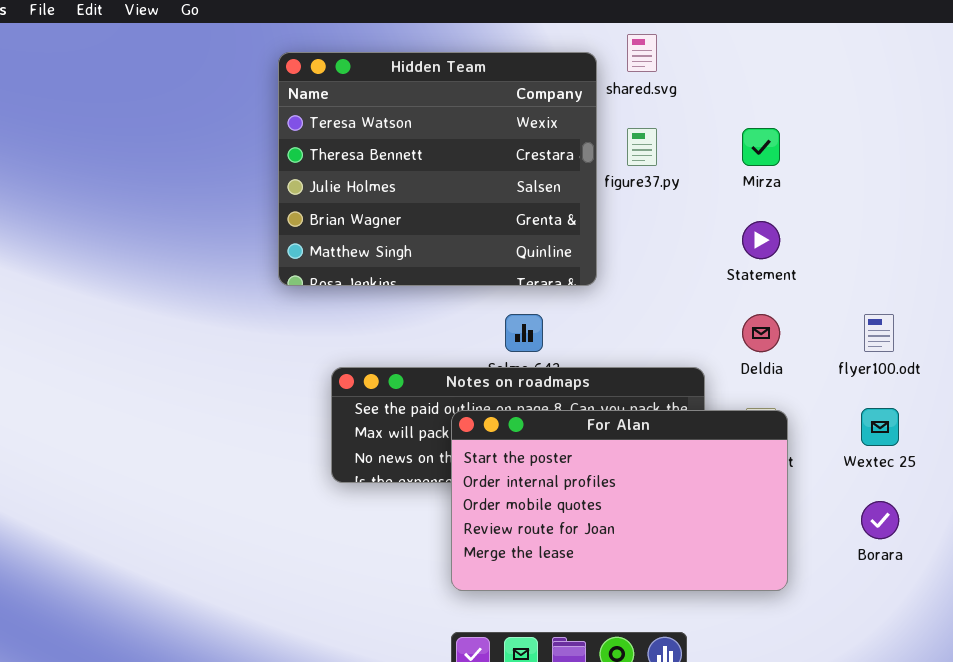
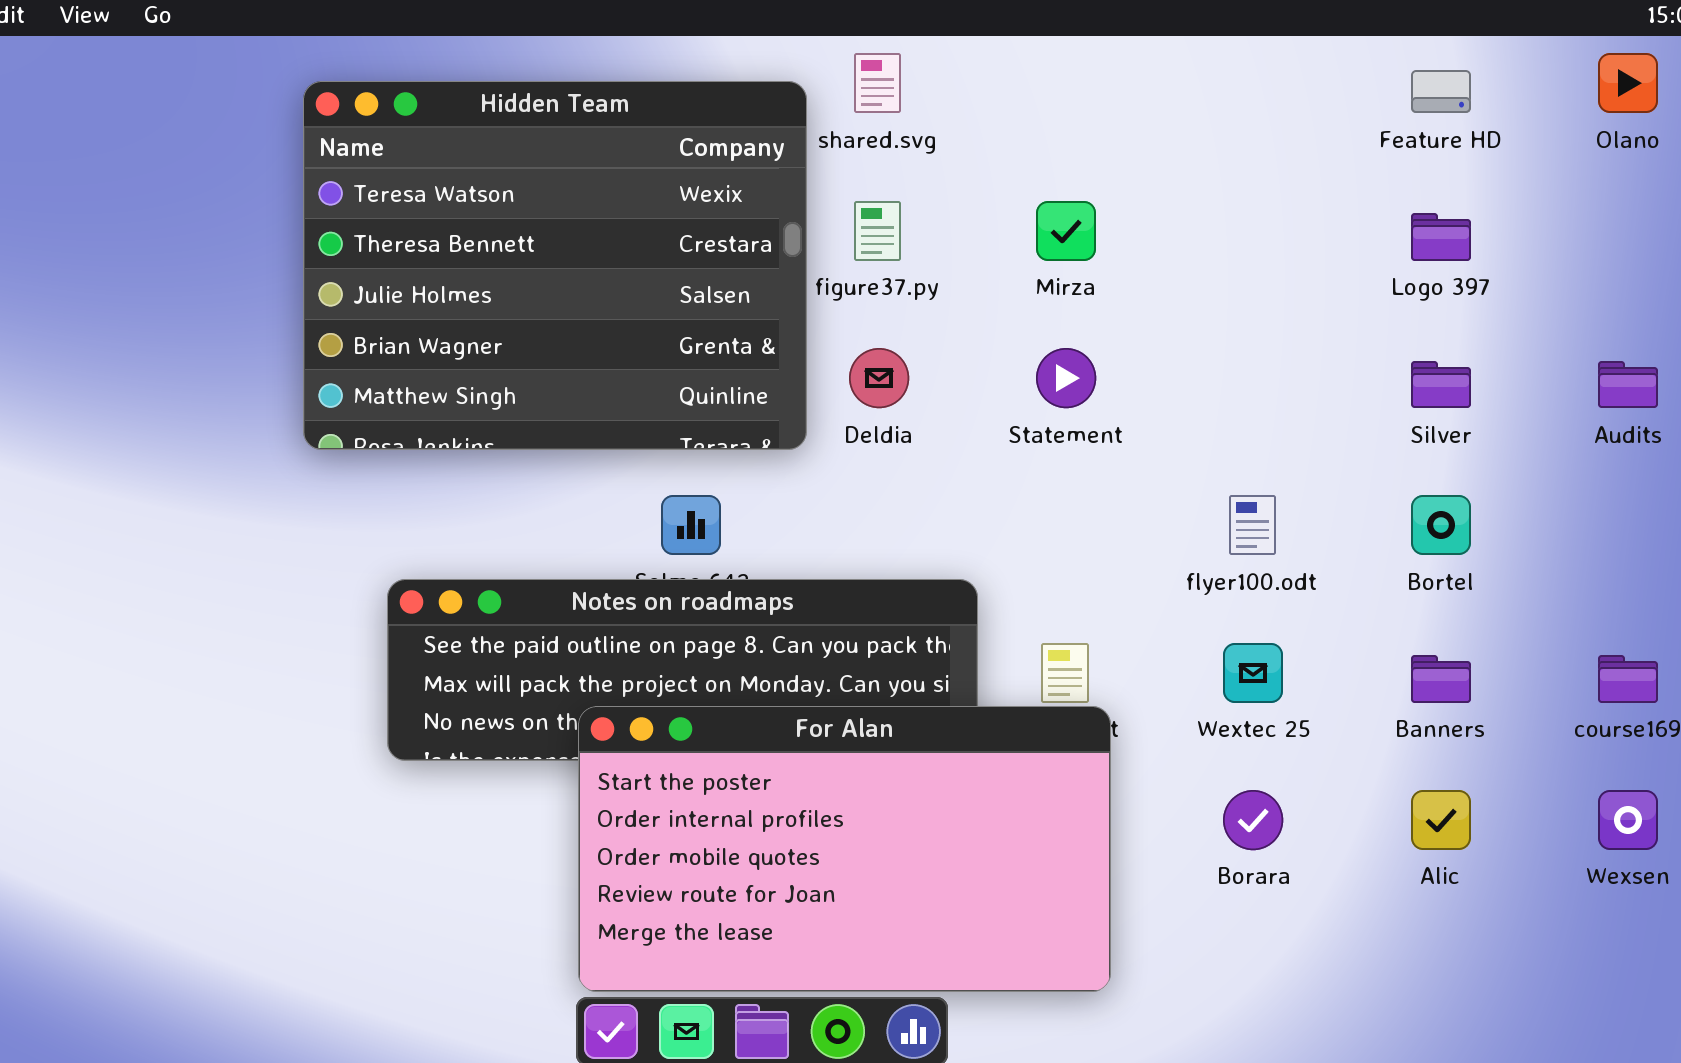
Deldia: [742,314,780,352] -> [849,348,909,408], moved
For Alan: [451,410,788,591] -> [578,706,1111,992], moved

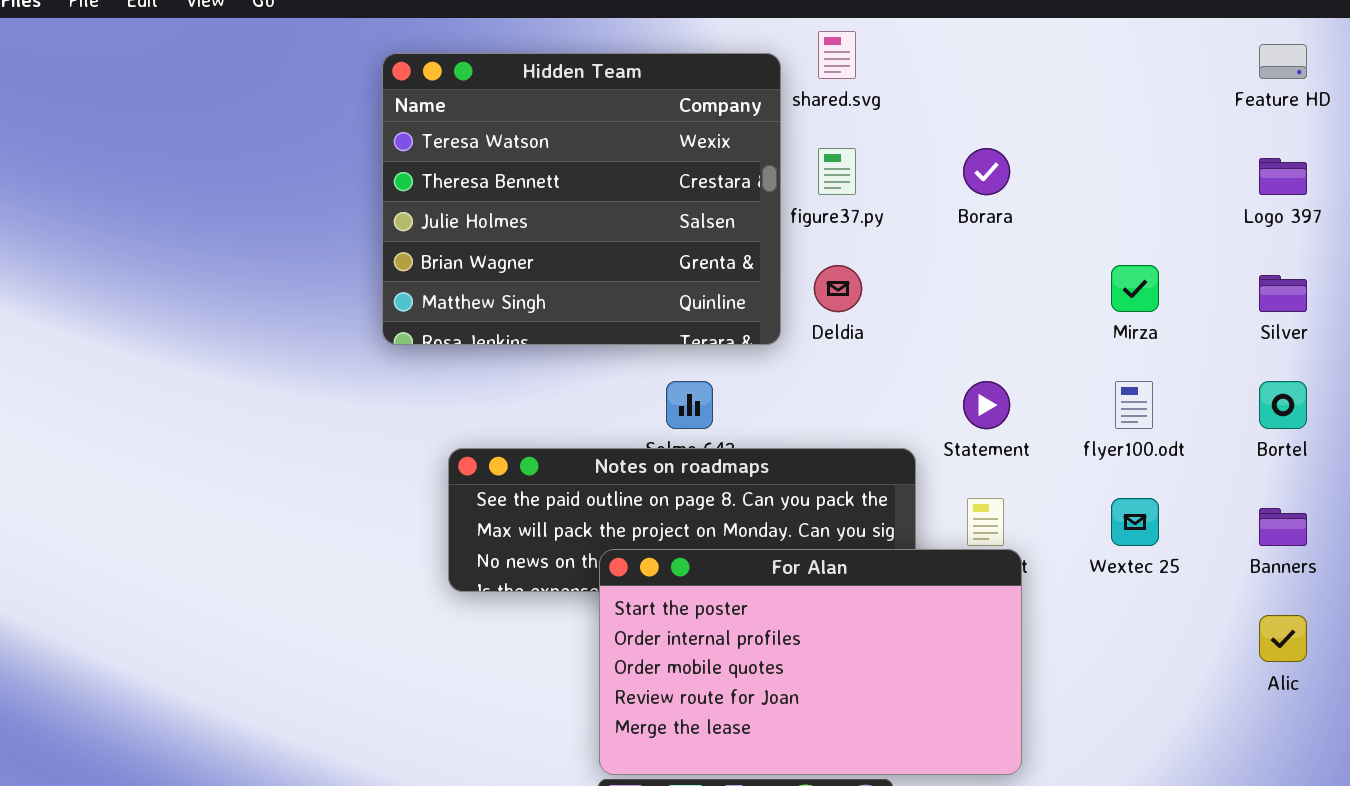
Mirza: [1036,201,1096,261] -> [1111,265,1159,312], moved
Statement: [1036,348,1096,408] -> [963,381,1010,429], moved
Borara: [1223,790,1283,850] -> [963,148,1010,195], moved

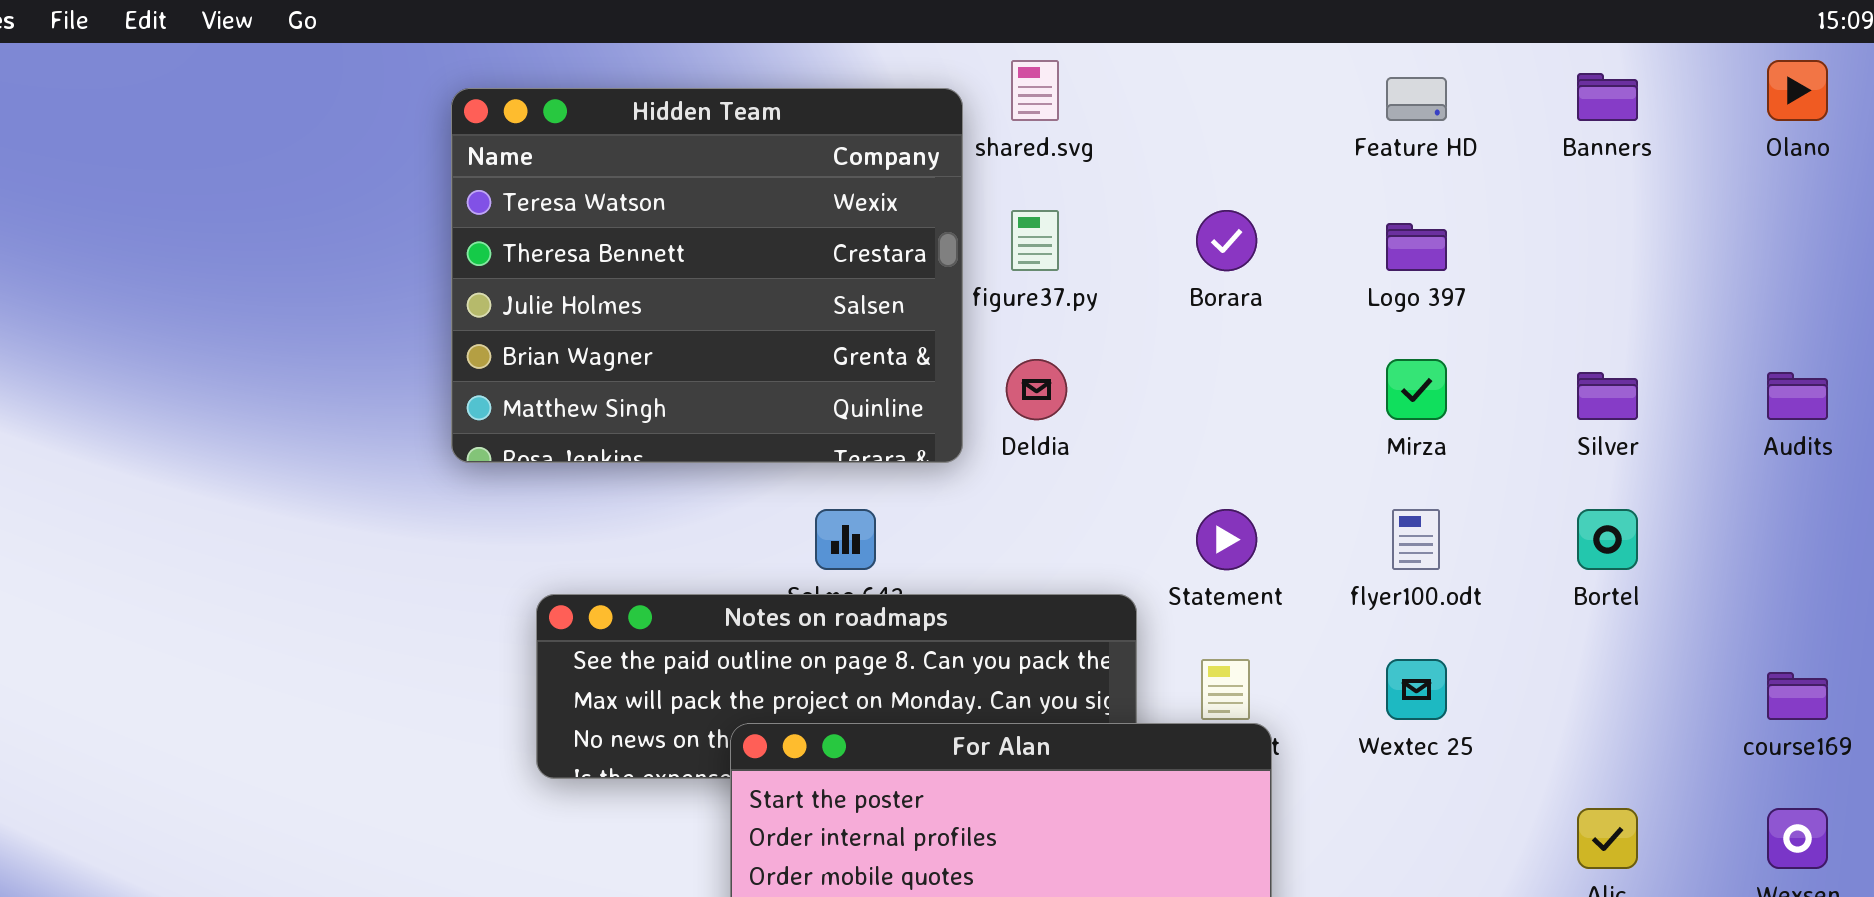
Feature HD: [1259,44,1307,79] -> [1386,77,1447,121], moved
Logo 397: [1259,158,1307,195] -> [1386,223,1447,271], moved
Banners: [1259,508,1307,546] -> [1577,73,1638,121], moved

